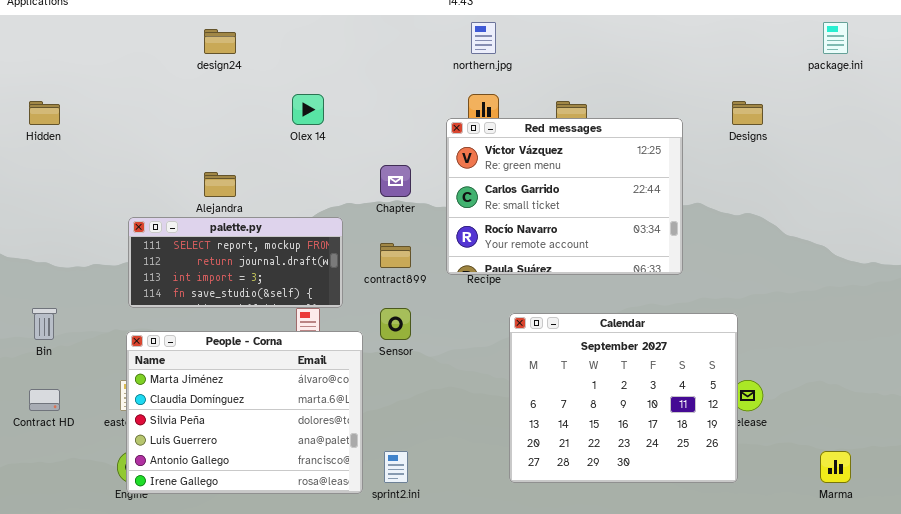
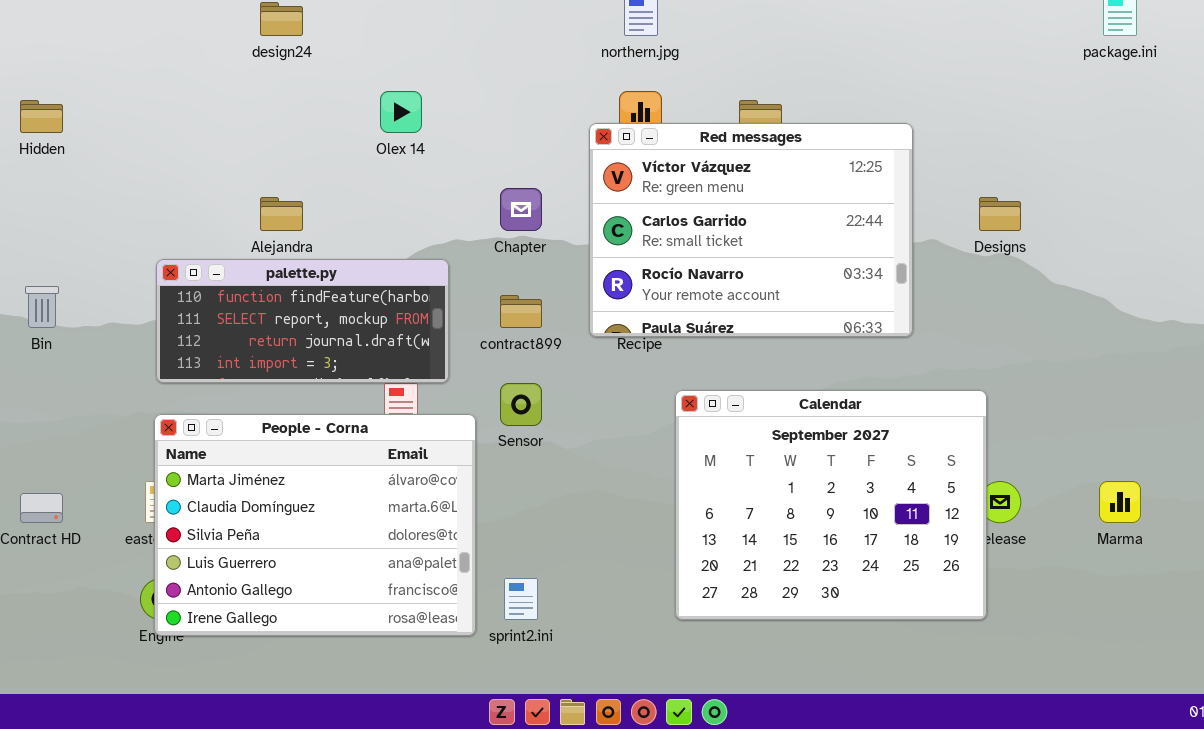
Designs: [732,101,763,125] -> [979,197,1021,231], moved
palette.py: [128,217,343,308] -> [156,259,449,383], scrolled up 1 row
Bin: [32,308,57,340] -> [25,286,59,328], moved
Marma: [820,451,851,483] -> [1099,481,1141,523], moved

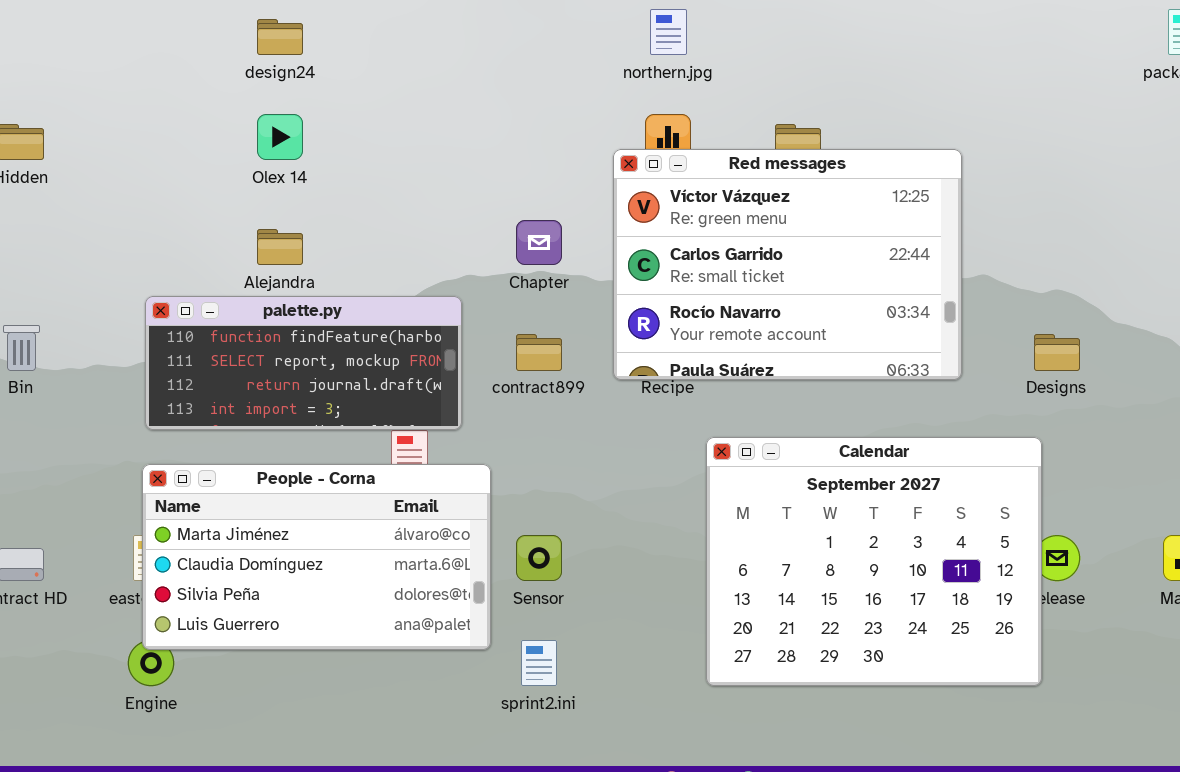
Olex 14: [380,91,422,133] -> [257,114,303,160], moved
Designs: [979,197,1021,231] -> [1034,334,1080,371], moved
Sensor: [500,383,542,426] -> [516,535,562,581], moved
People - Corna: [154,414,476,636] -> [142,464,491,650], resized

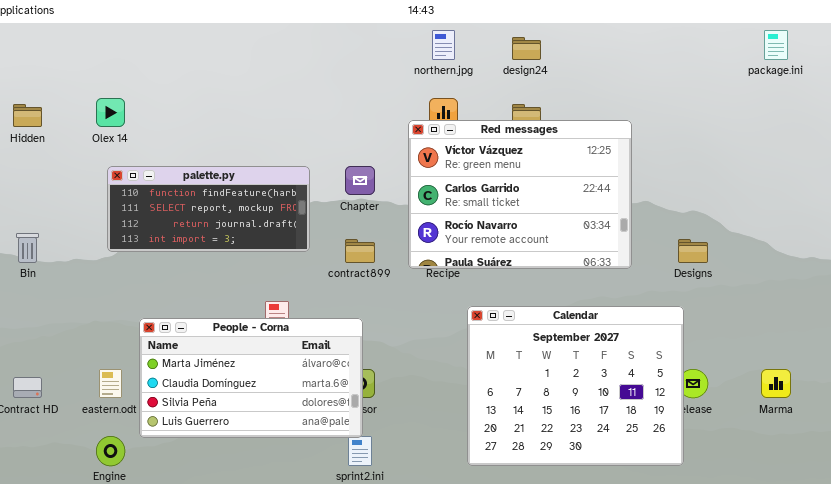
design24: [257,19,303,55] -> [512,37,541,60], moved
Olex 14: [257,114,303,160] -> [96,98,125,127], moved
palette.py: [145,296,462,430] -> [107,166,310,252], moved
People - Corna: [142,464,491,650] -> [139,318,363,438], moved

